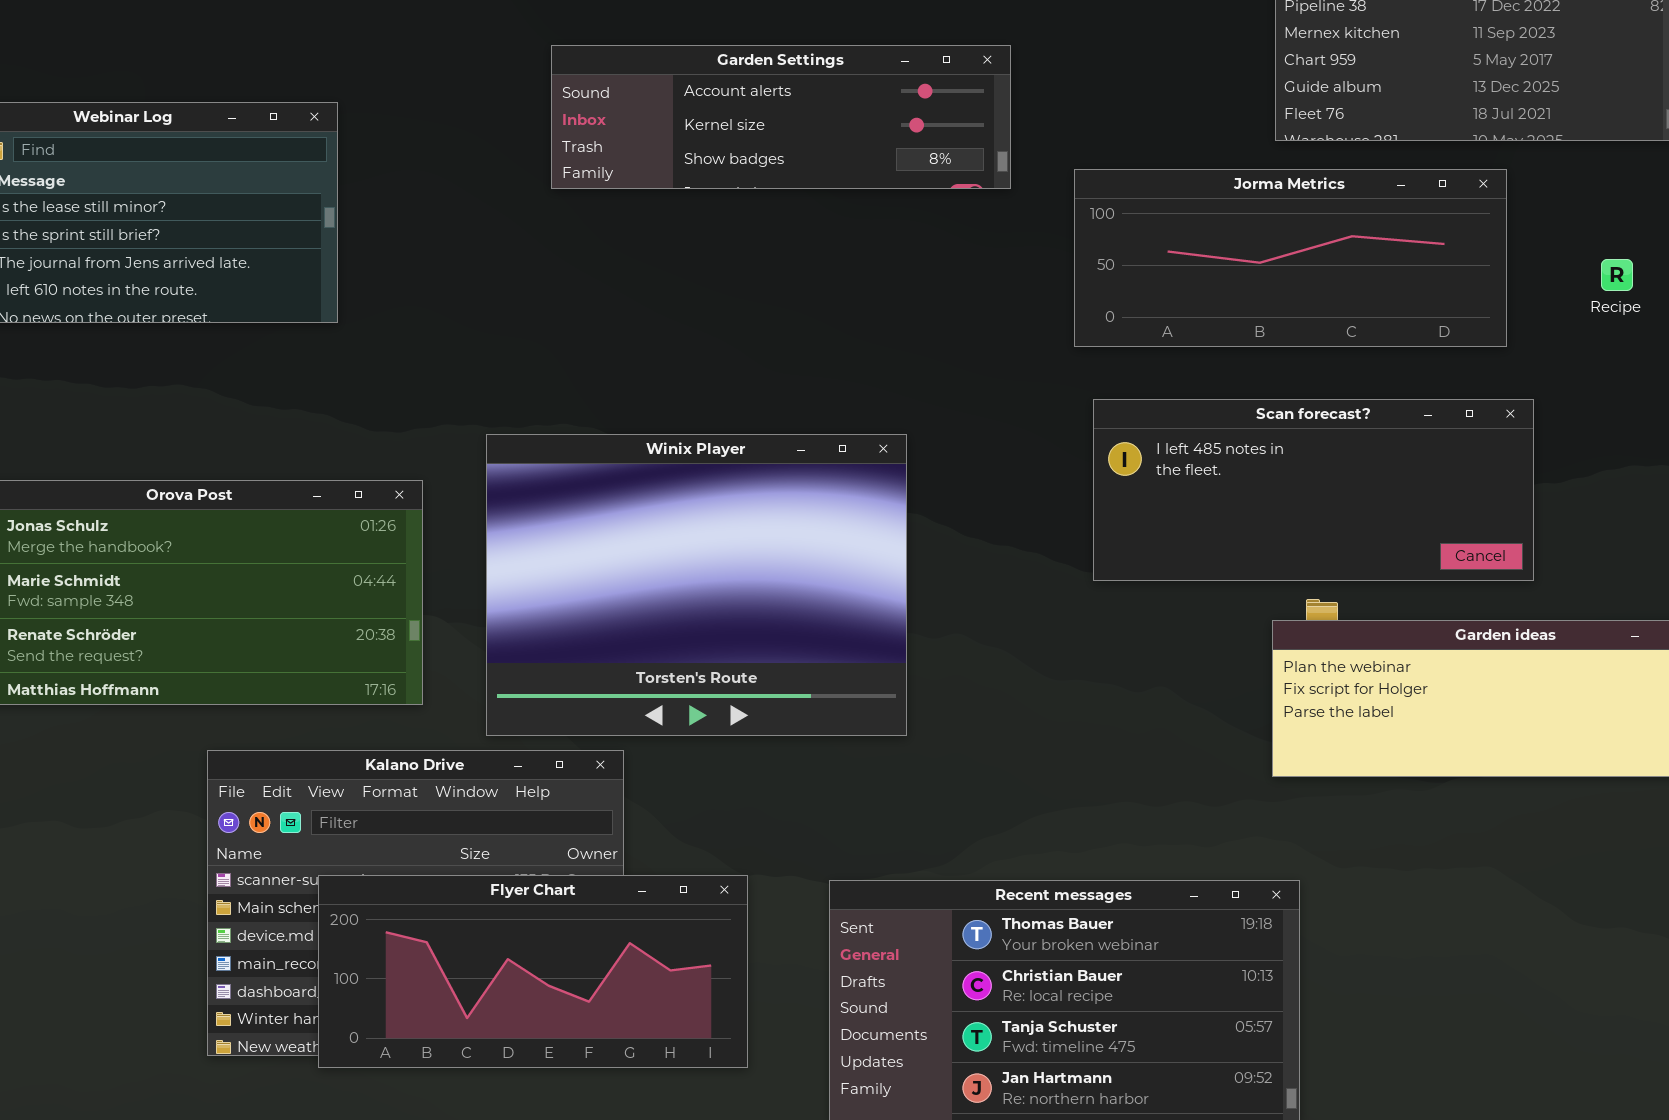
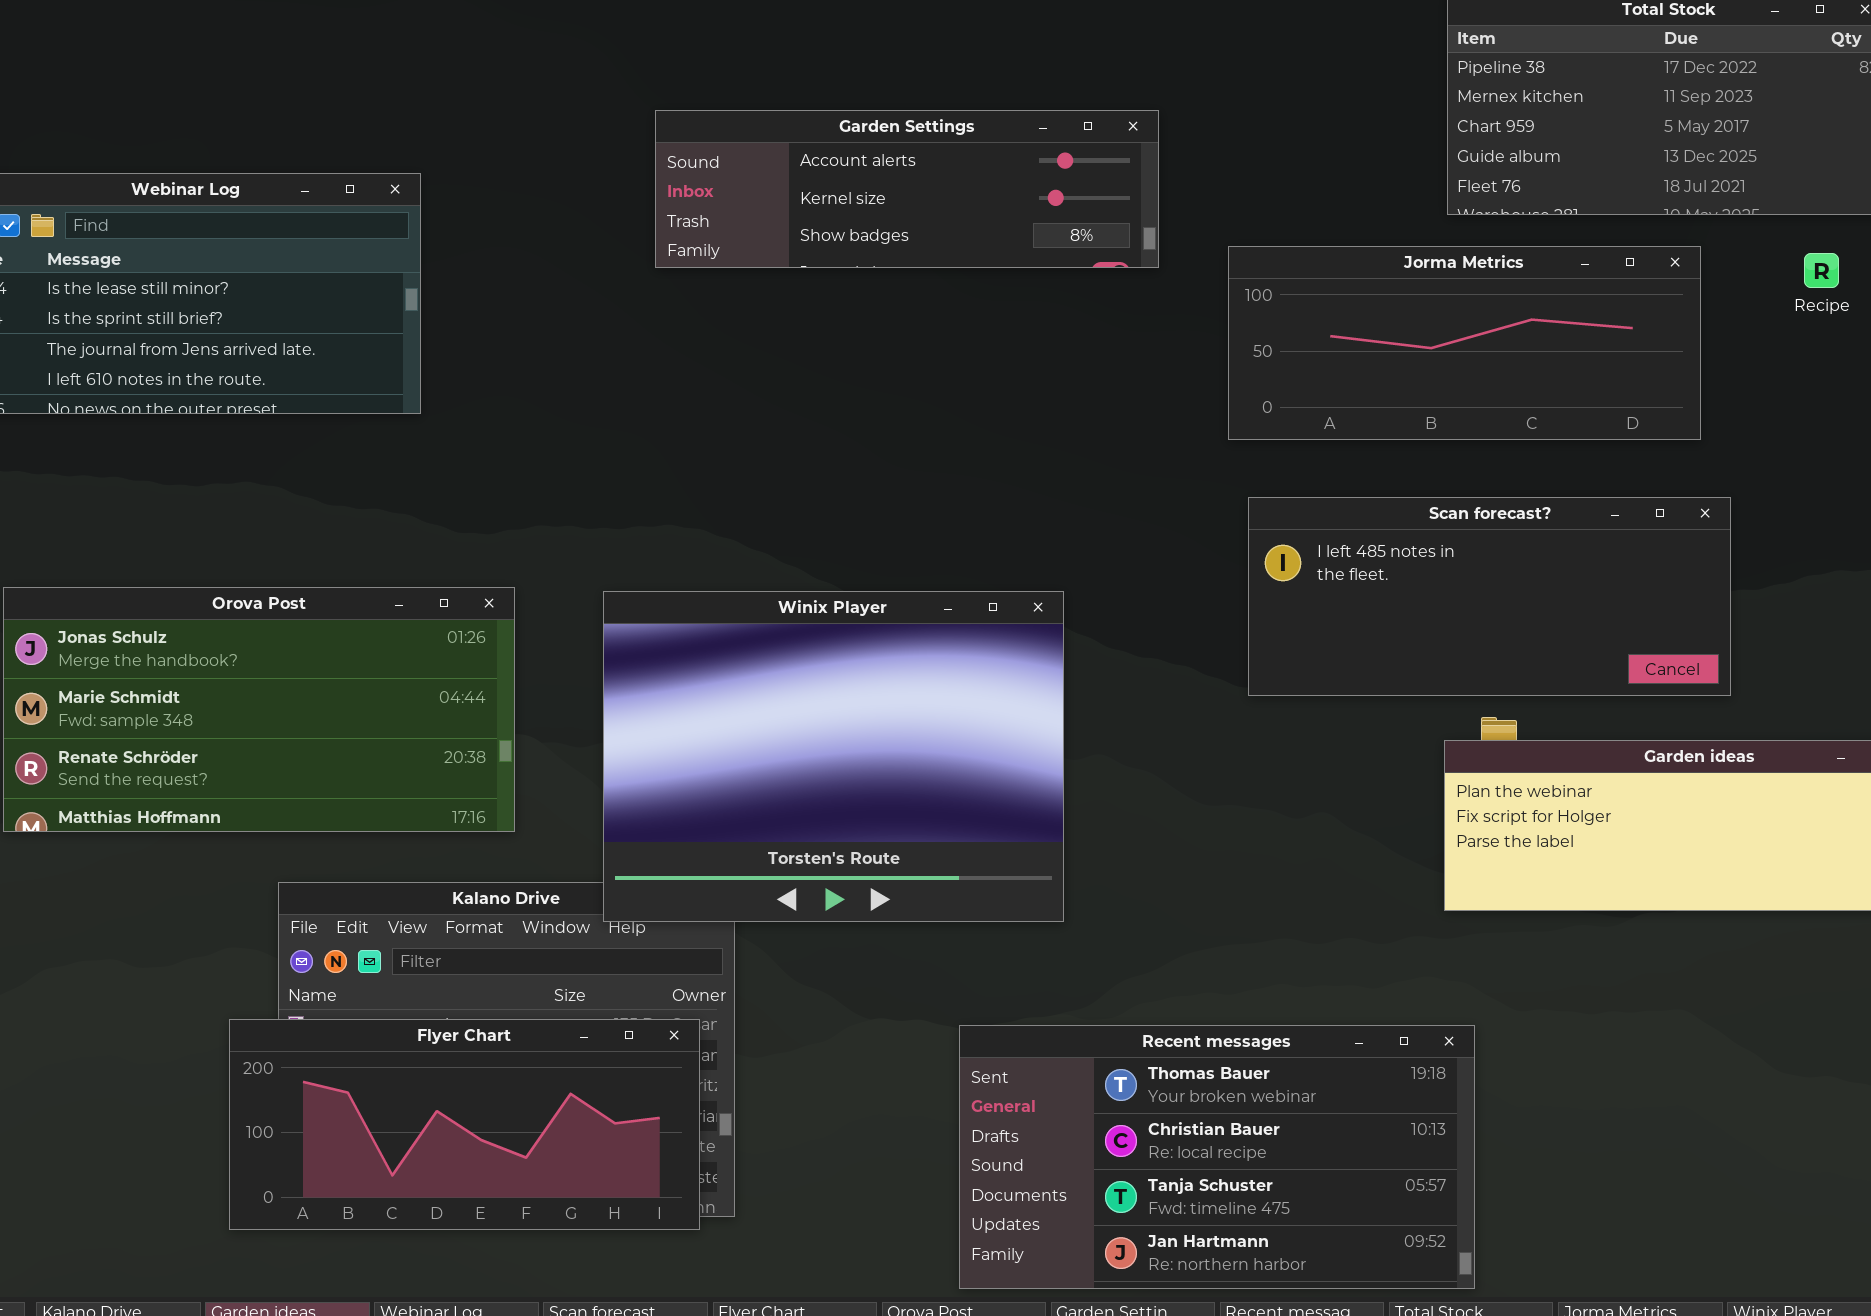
Recipe: [1601,259,1633,291] -> [1804,253,1839,288], moved
Winix Player: [486,434,907,736] -> [603,591,1064,922], moved
Flyer Chart: [318,875,748,1068] -> [229,1019,700,1230], moved

